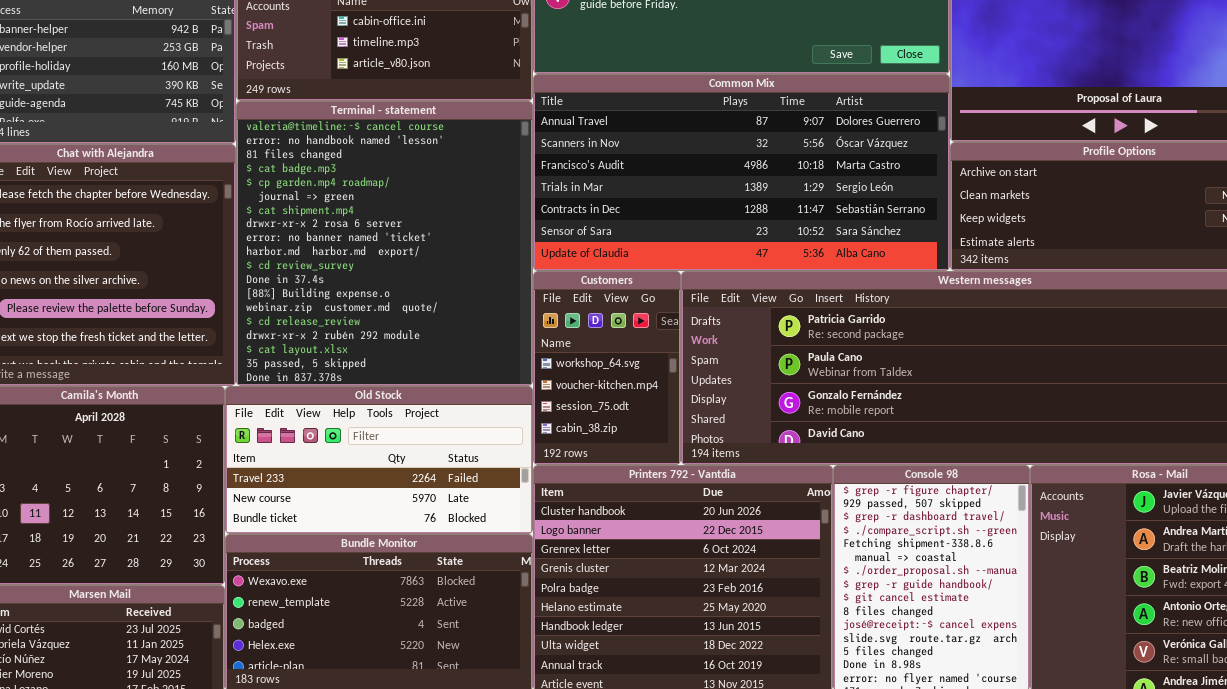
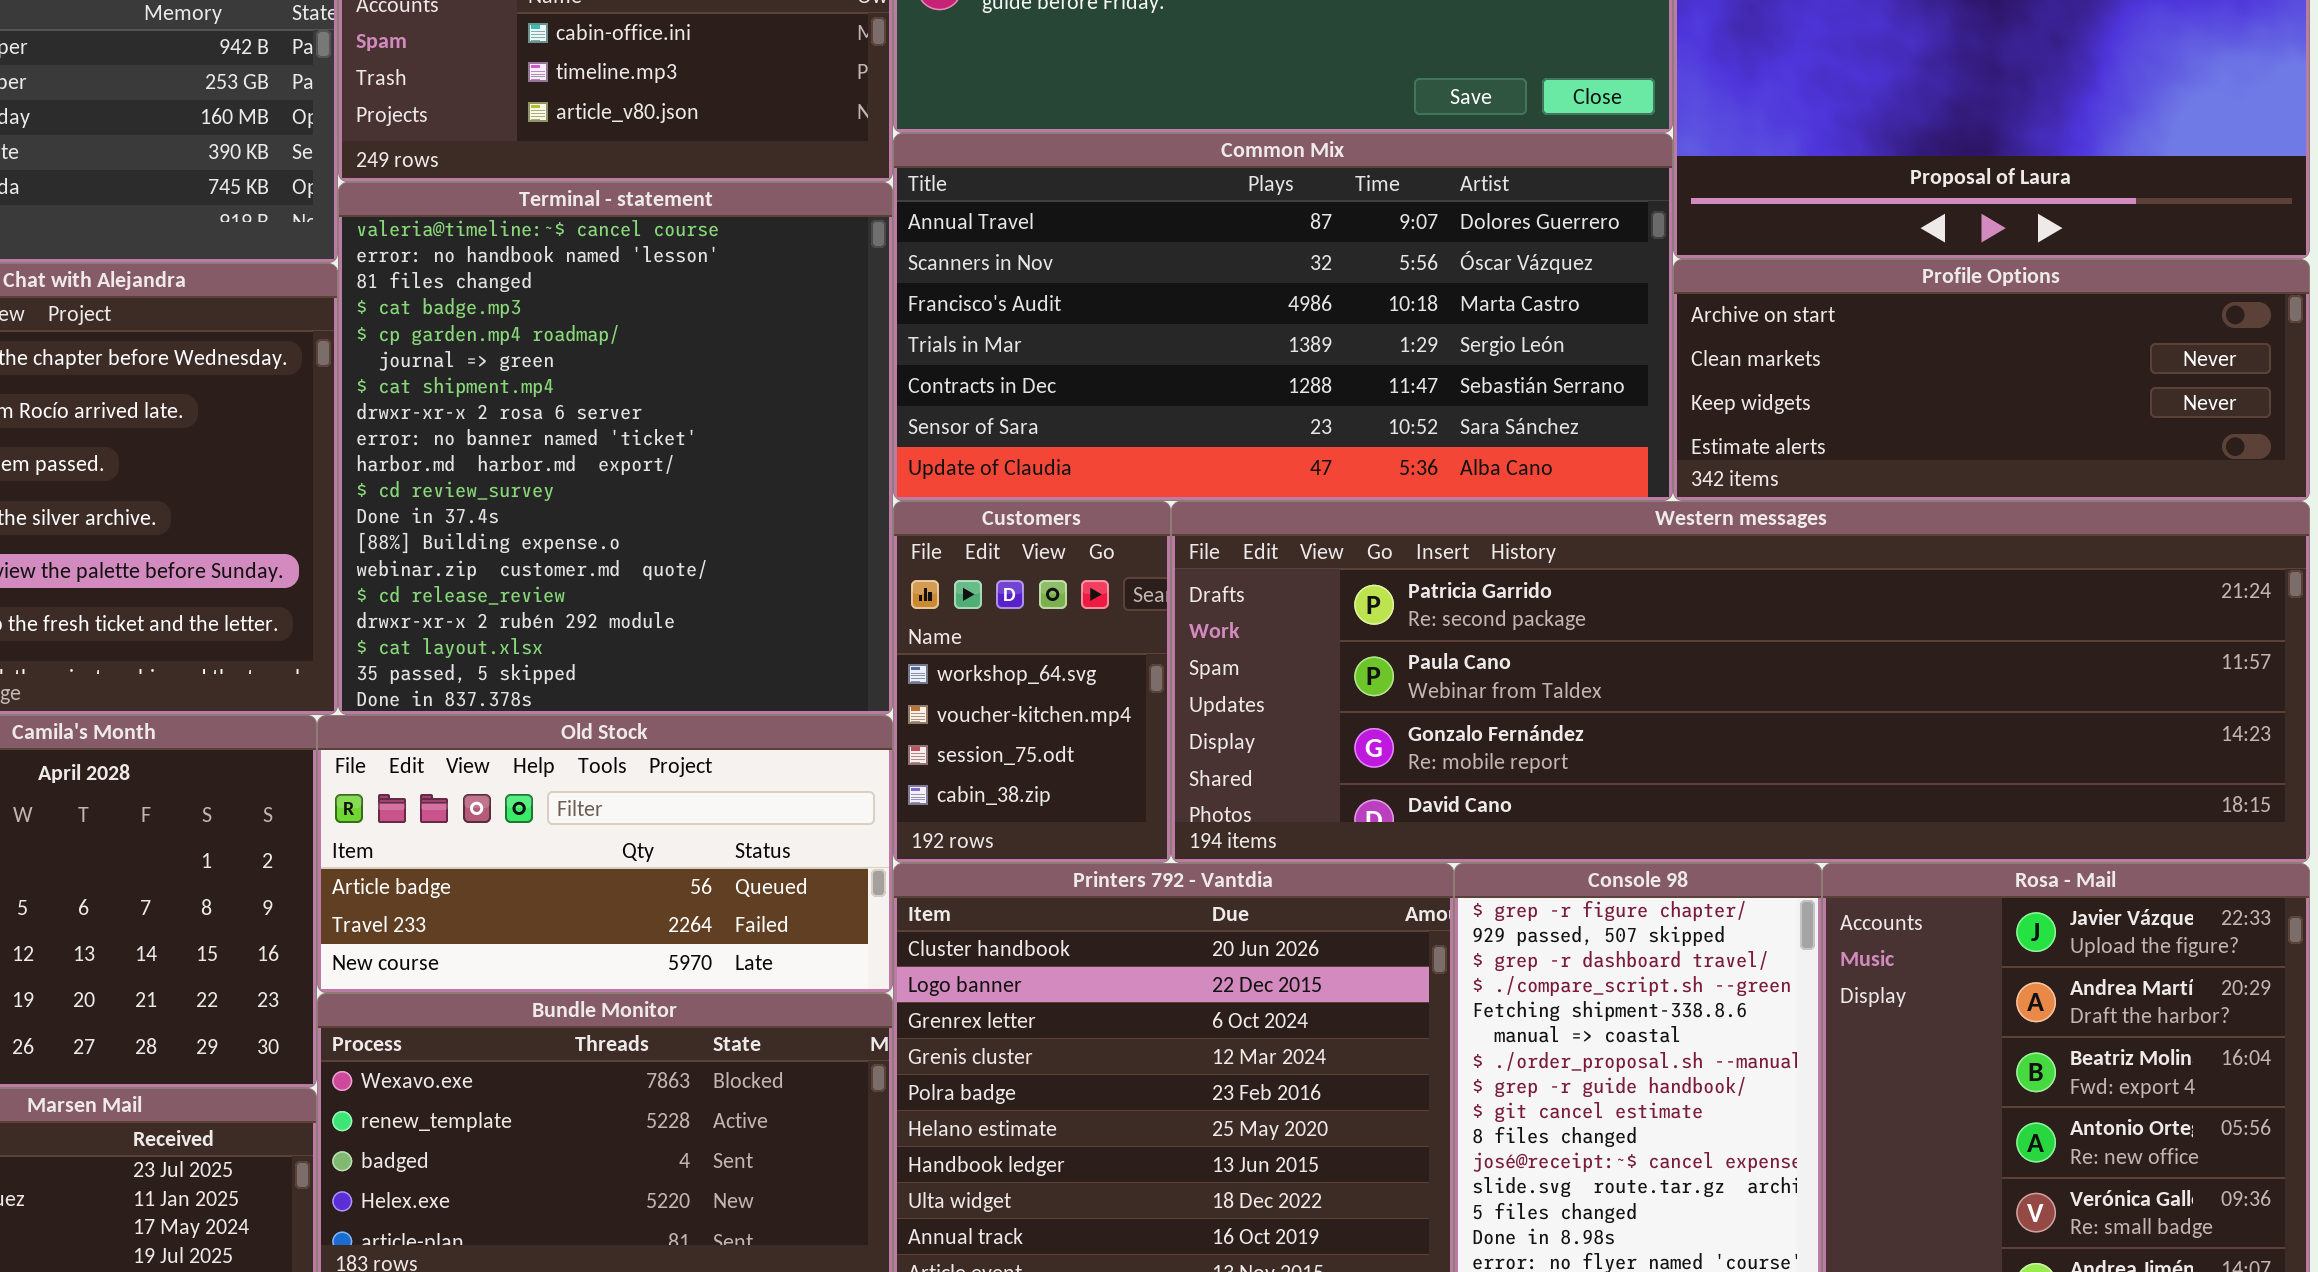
Old Stock: [225,386,533,534] -> [317,715,893,993], scrolled up 1 row

